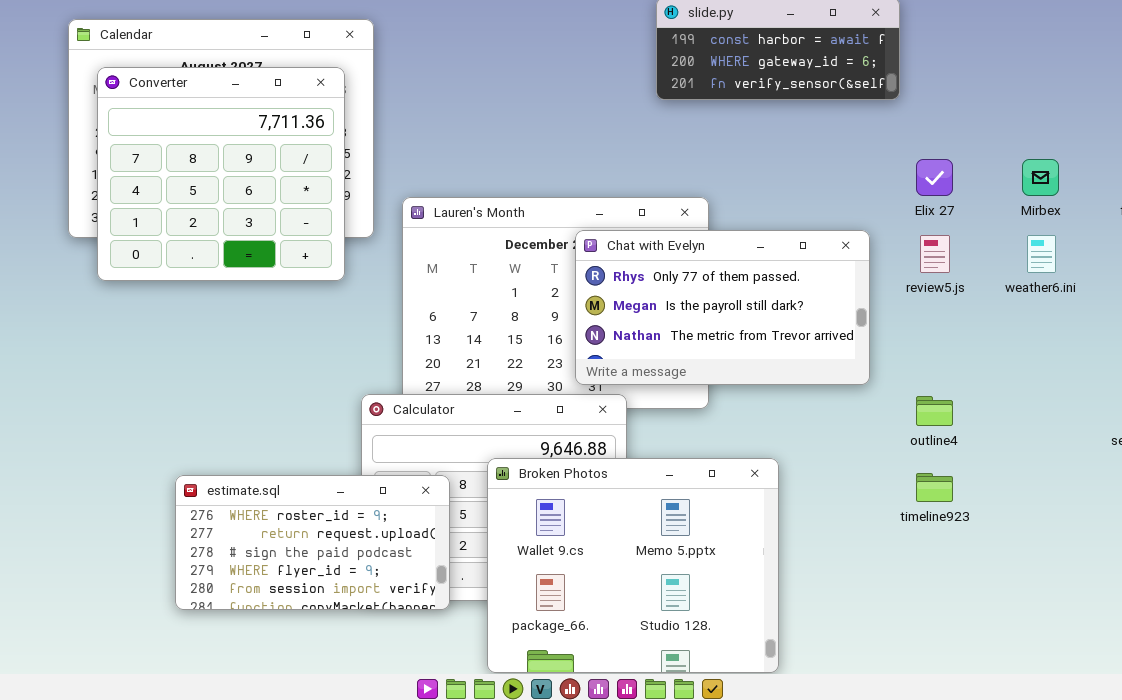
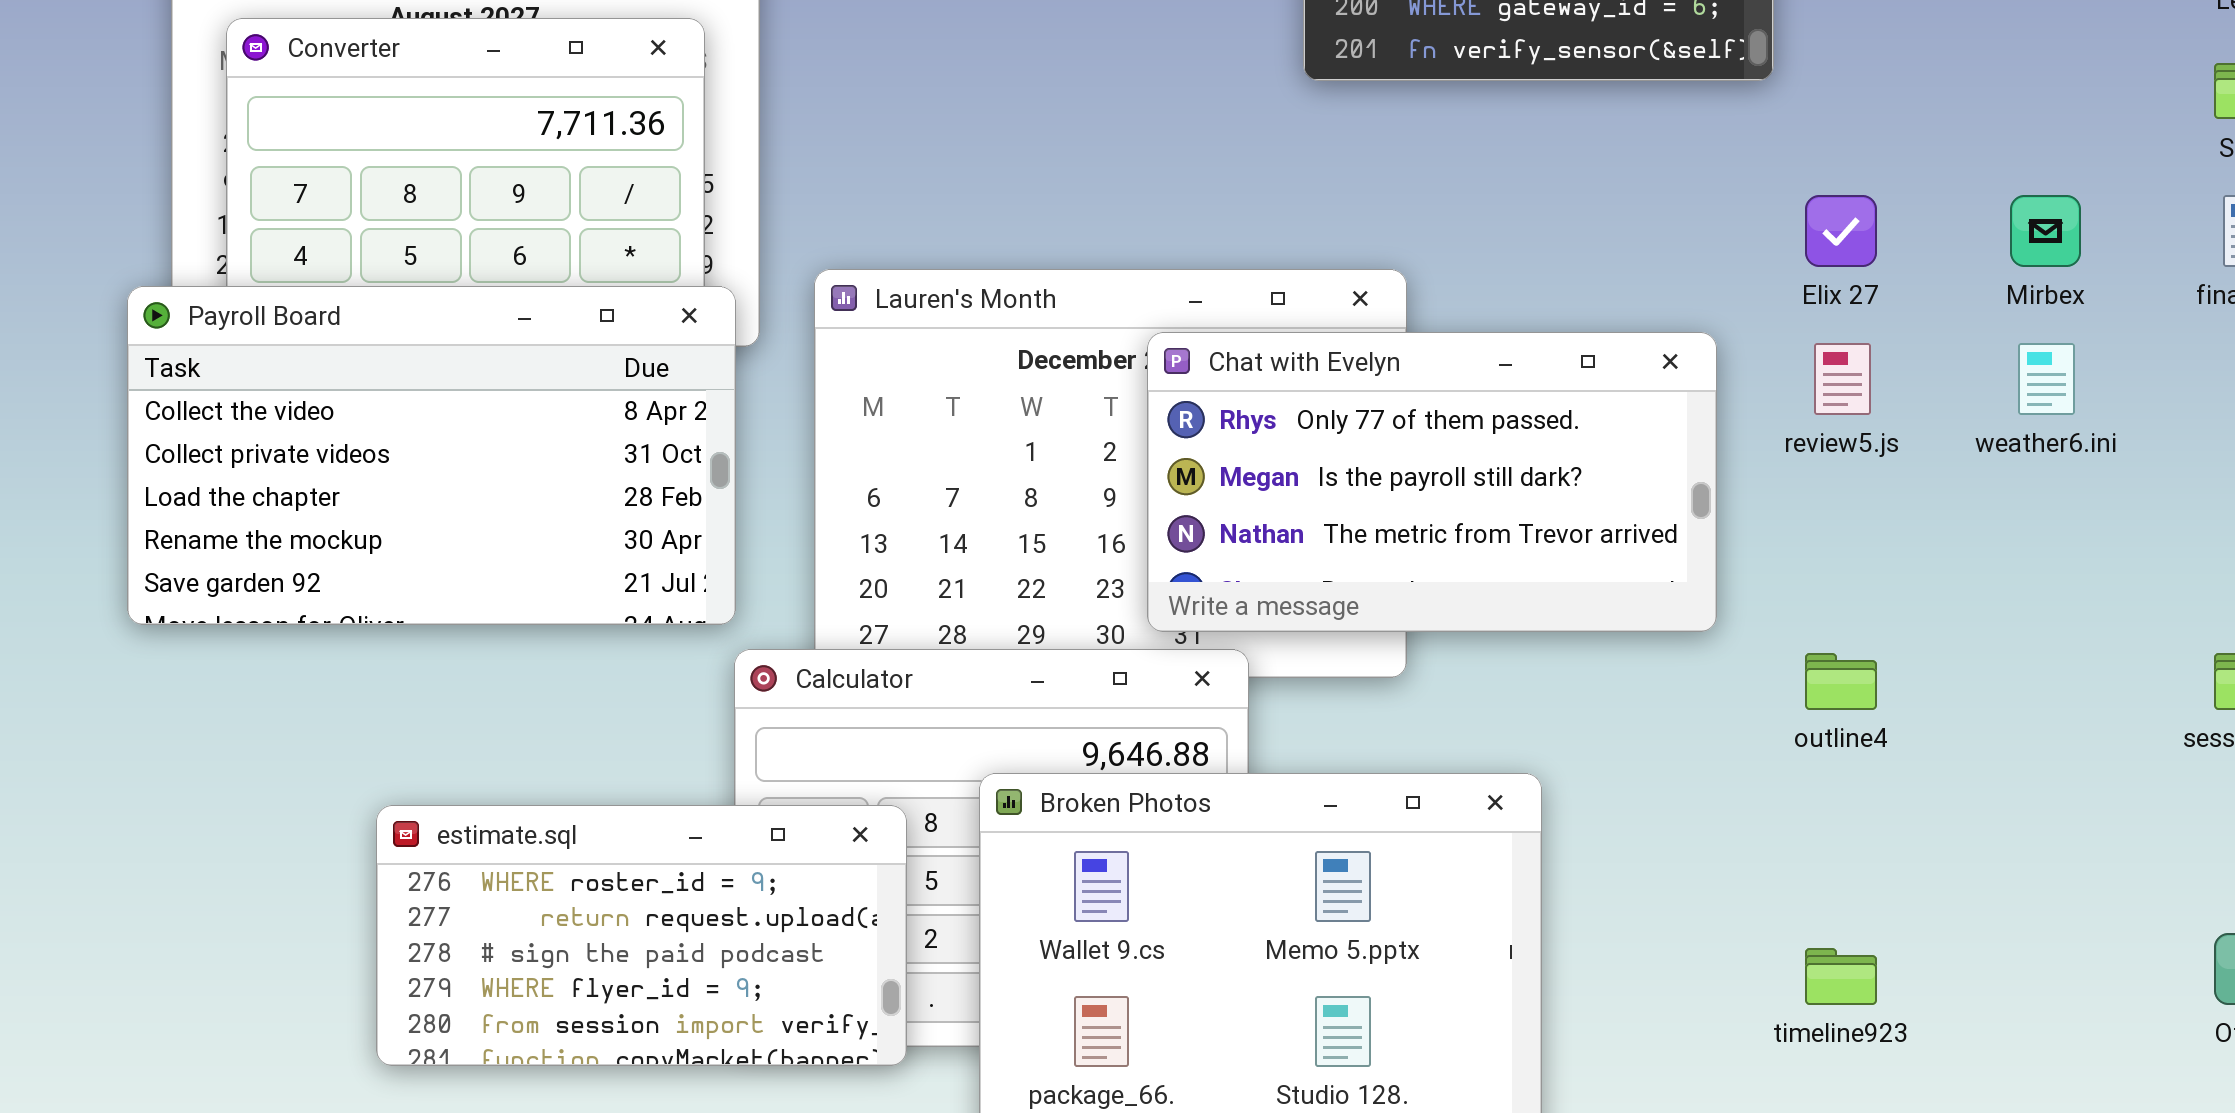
Payroll Board: none -> [127,286,736,625], opened
timeline923: [916,473,953,502] -> [1805,948,1877,1005], moved

